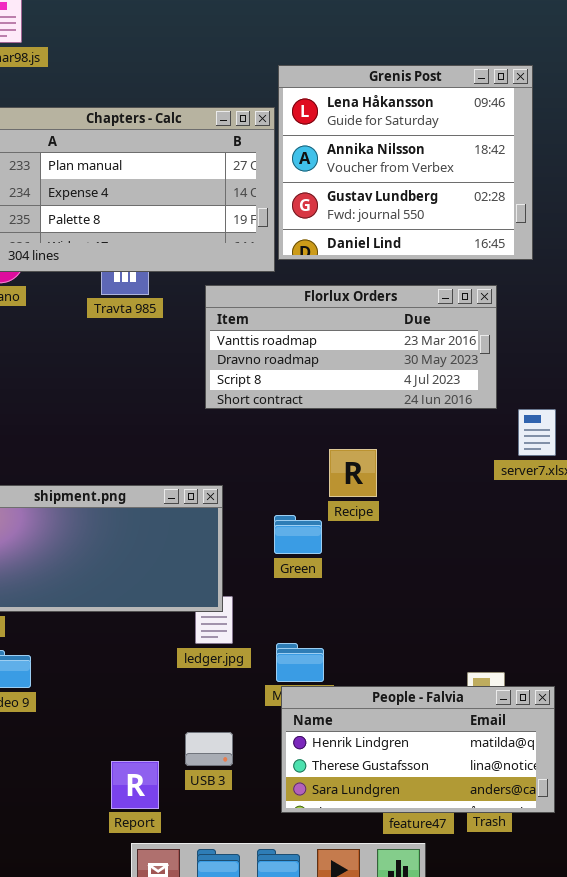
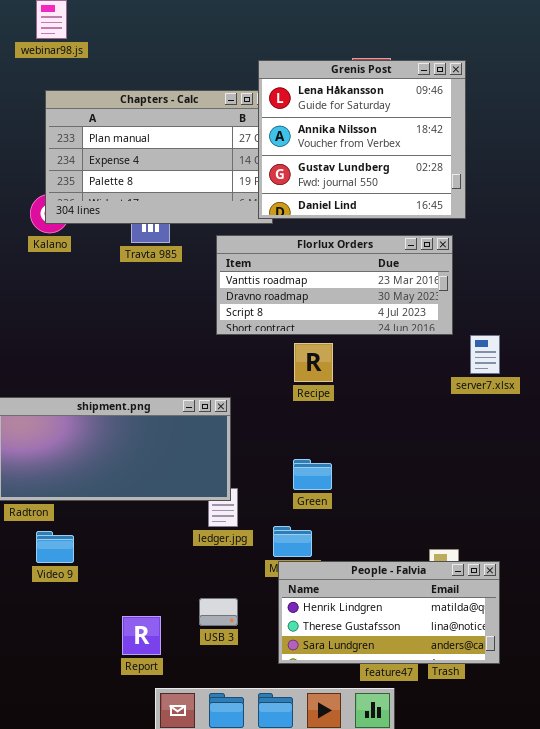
Grenis Post: [278,65,533,260] -> [258,60,466,219], moved
Recipe: [329,449,377,497] -> [294,343,333,382], moved
Green: [274,515,322,554] -> [293,459,332,490], moved
Report: [111,761,159,809] -> [122,616,161,655], moved

